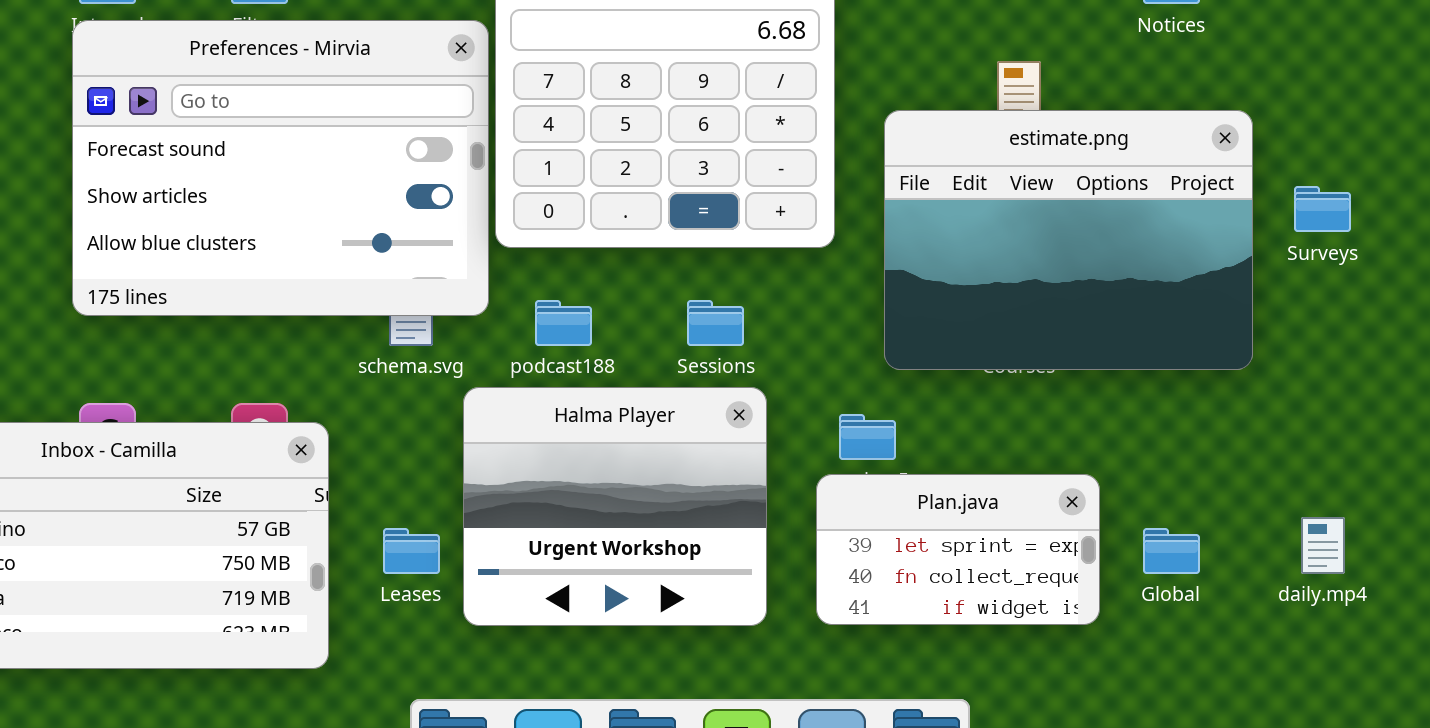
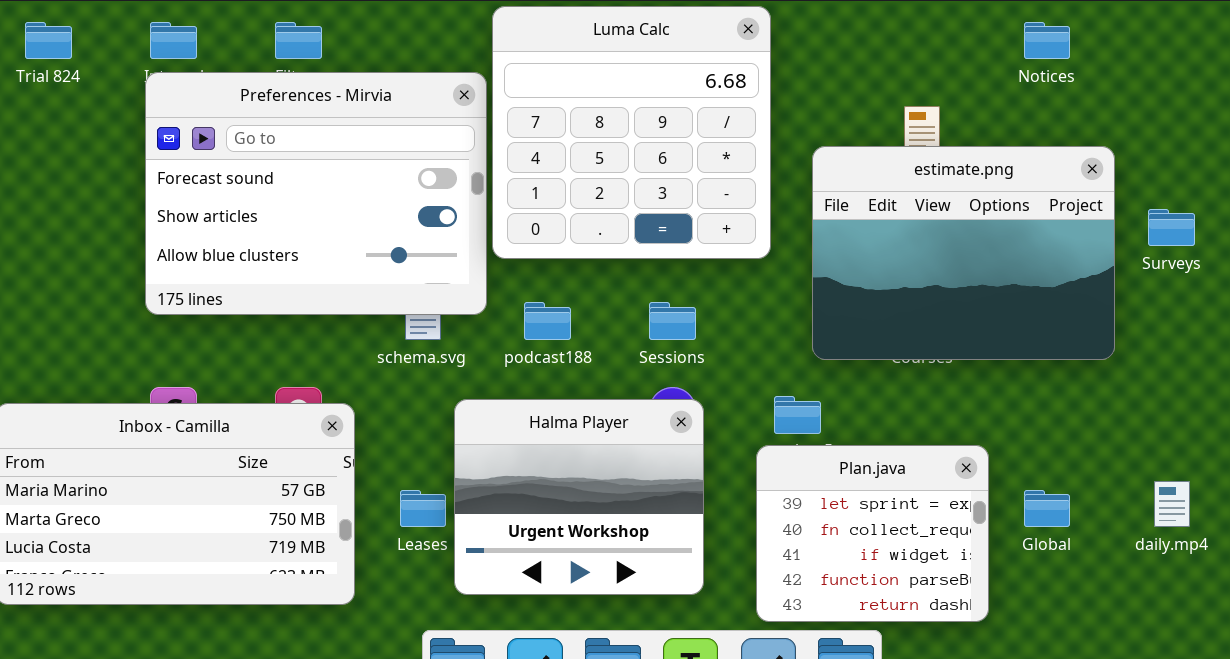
Halma Player: [463,387,767,626] -> [454,399,704,595], moved
Plan.java: [816,474,1100,625] -> [756,445,989,622], resized

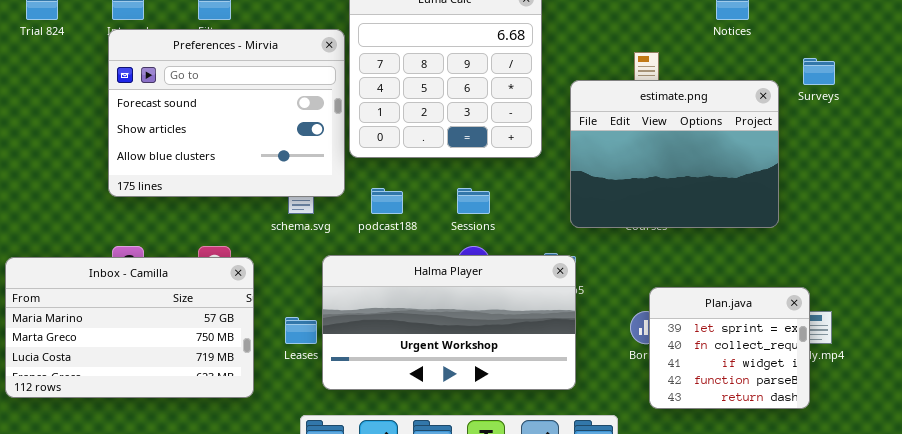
Surveys: [1148,209,1195,246] -> [803,58,835,85], moved
Halma Player: [454,399,704,595] -> [322,255,576,390], resized
Plan.java: [756,445,989,622] -> [649,287,810,409], moved

